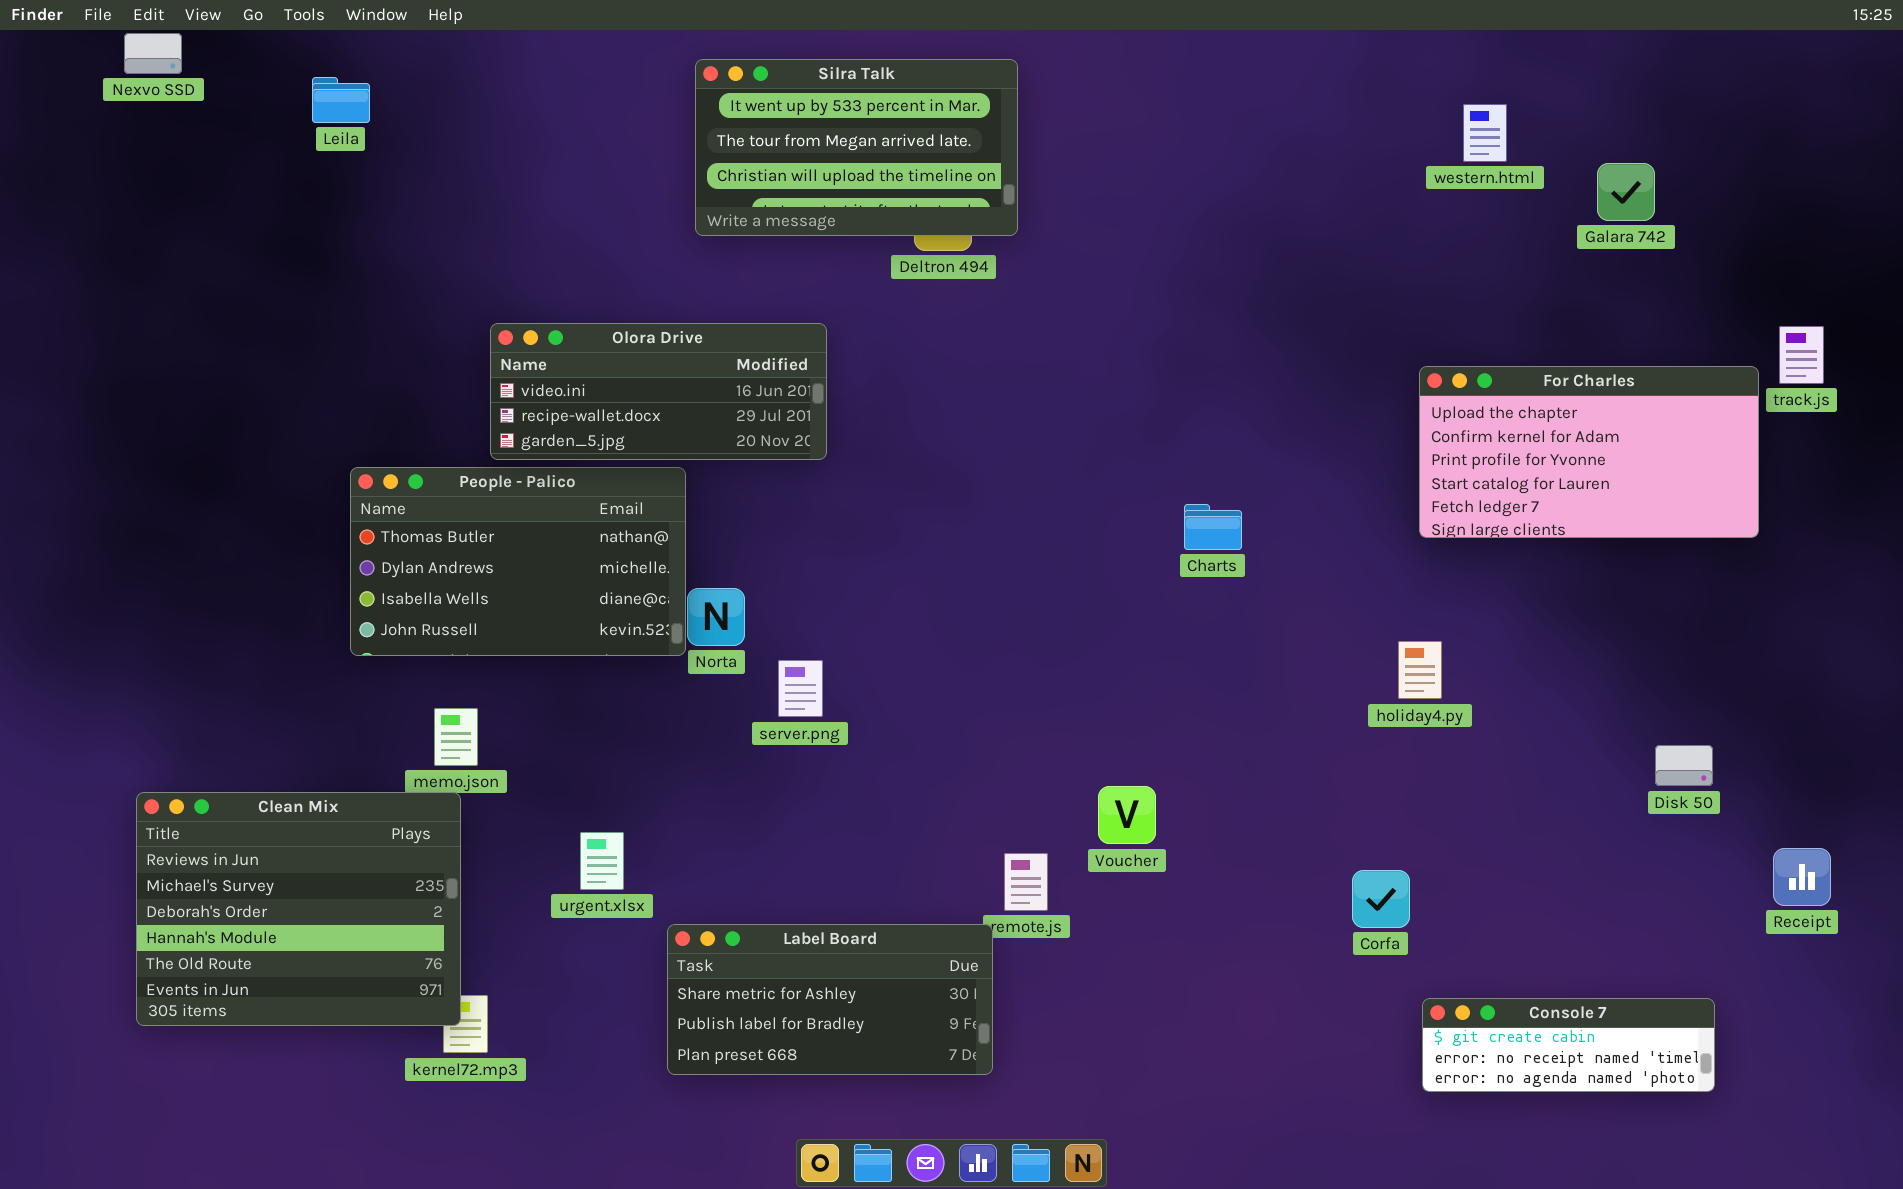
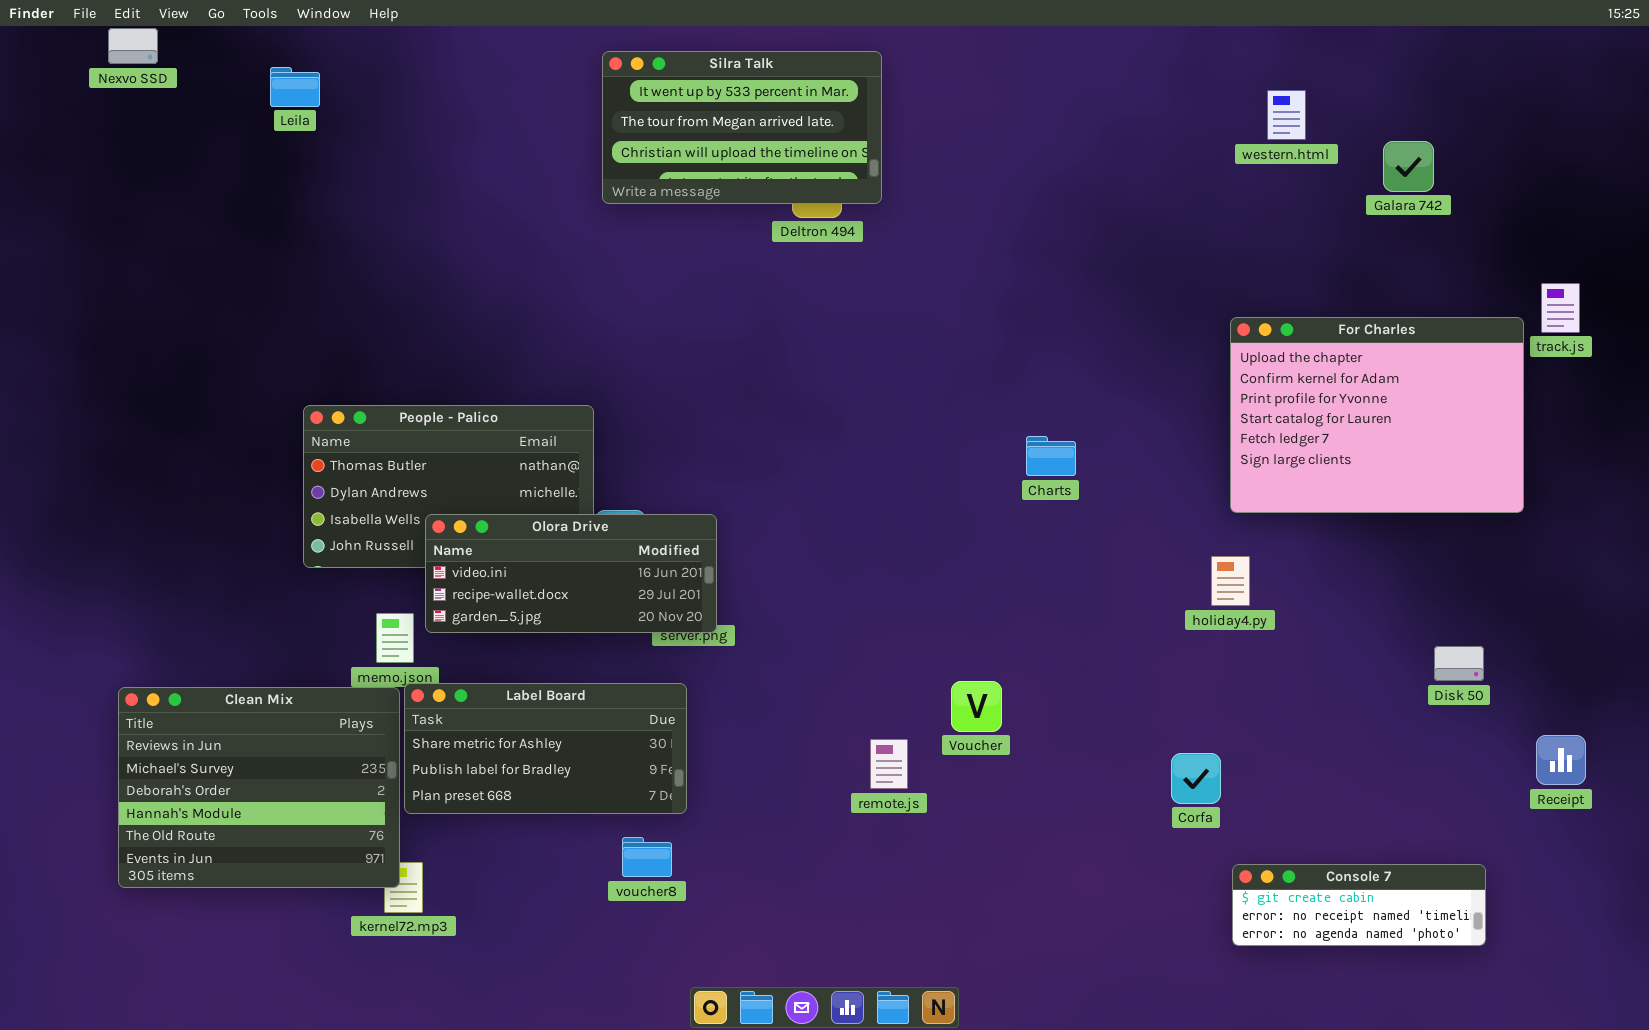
Olora Drive: [490,323,827,460] -> [425,514,717,633], moved
For Charles: [1419,366,1759,538] -> [1230,317,1524,513], resized
Label Board: [667,924,993,1075] -> [404,683,687,814], moved

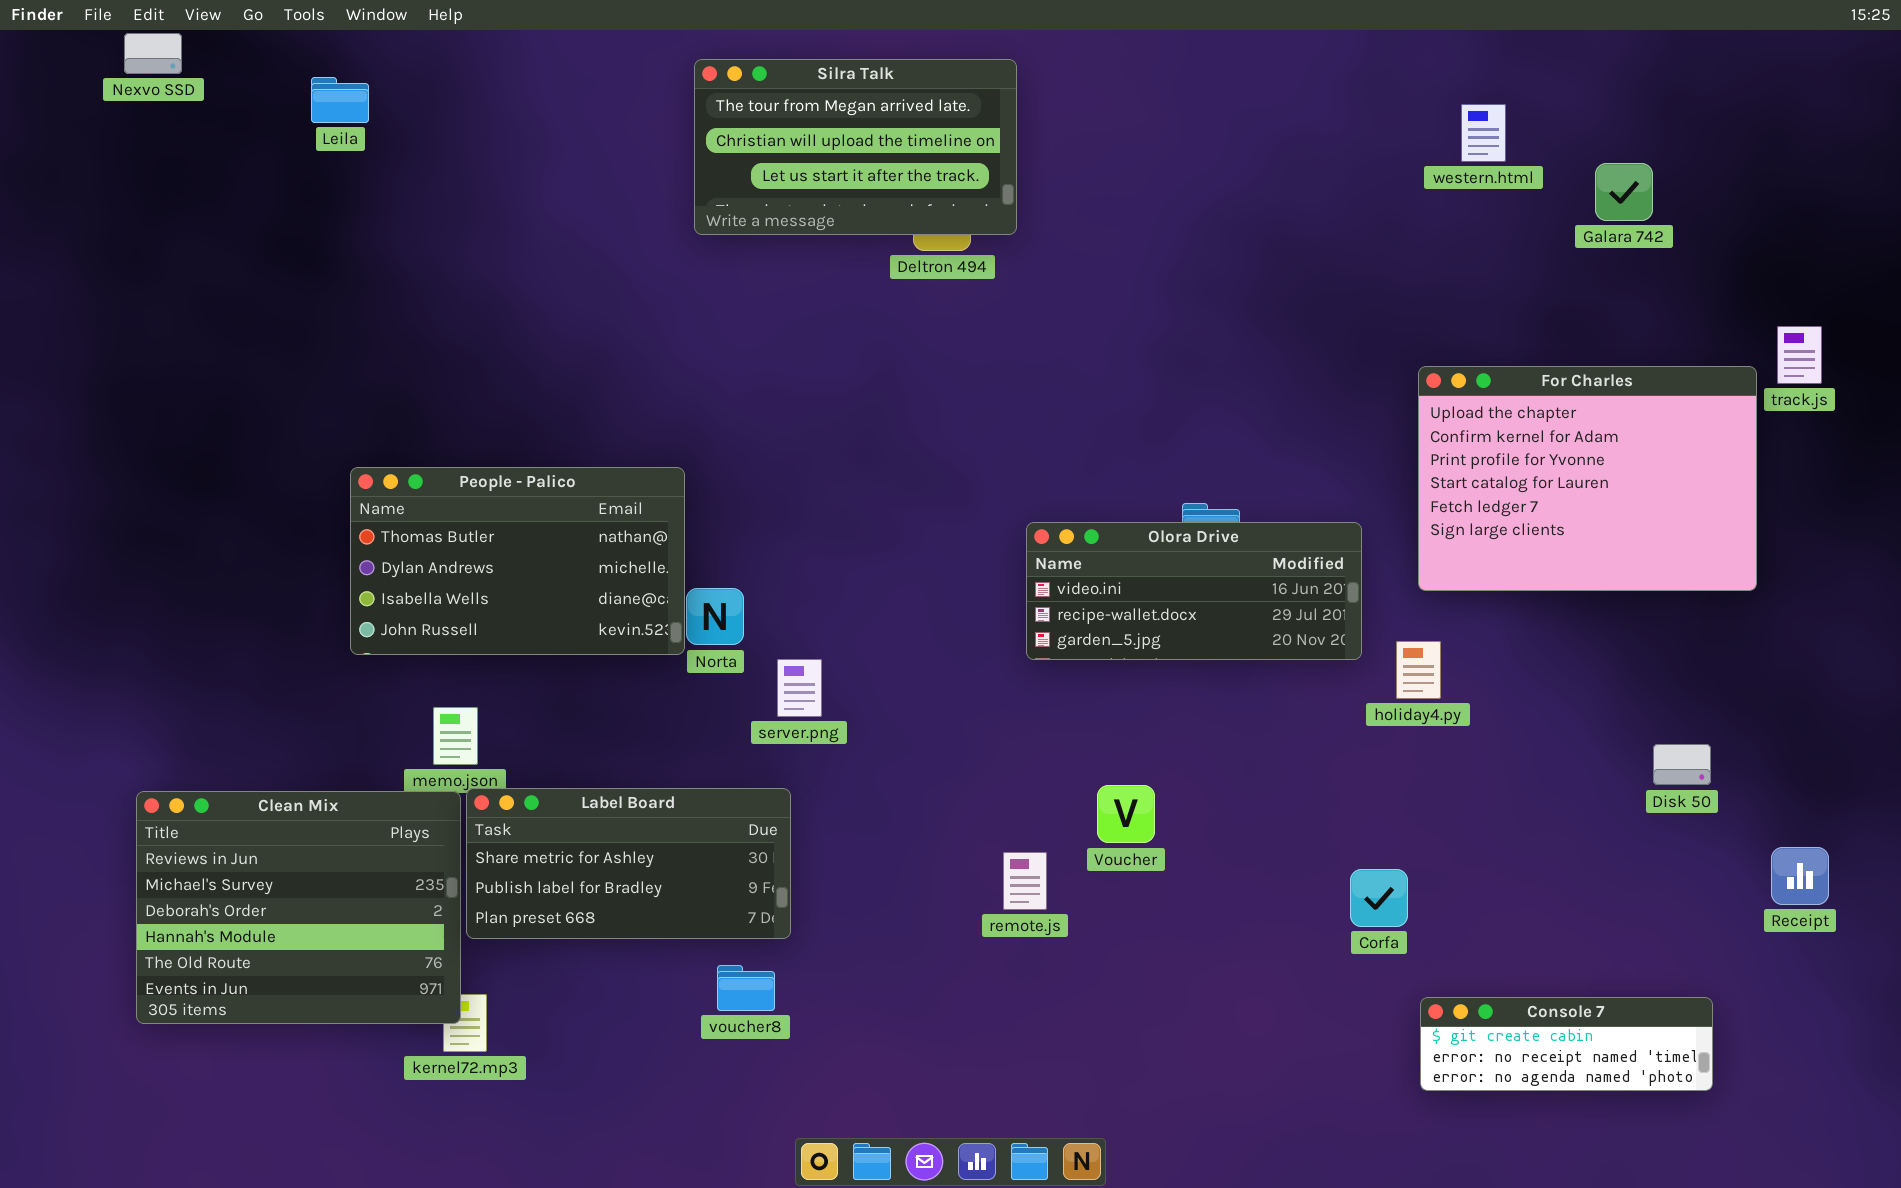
Silra Talk: [602,51,882,204] -> [694,59,1017,235], scrolled down 1 row
Olora Drive: [425,514,717,633] -> [1026,522,1362,660], moved

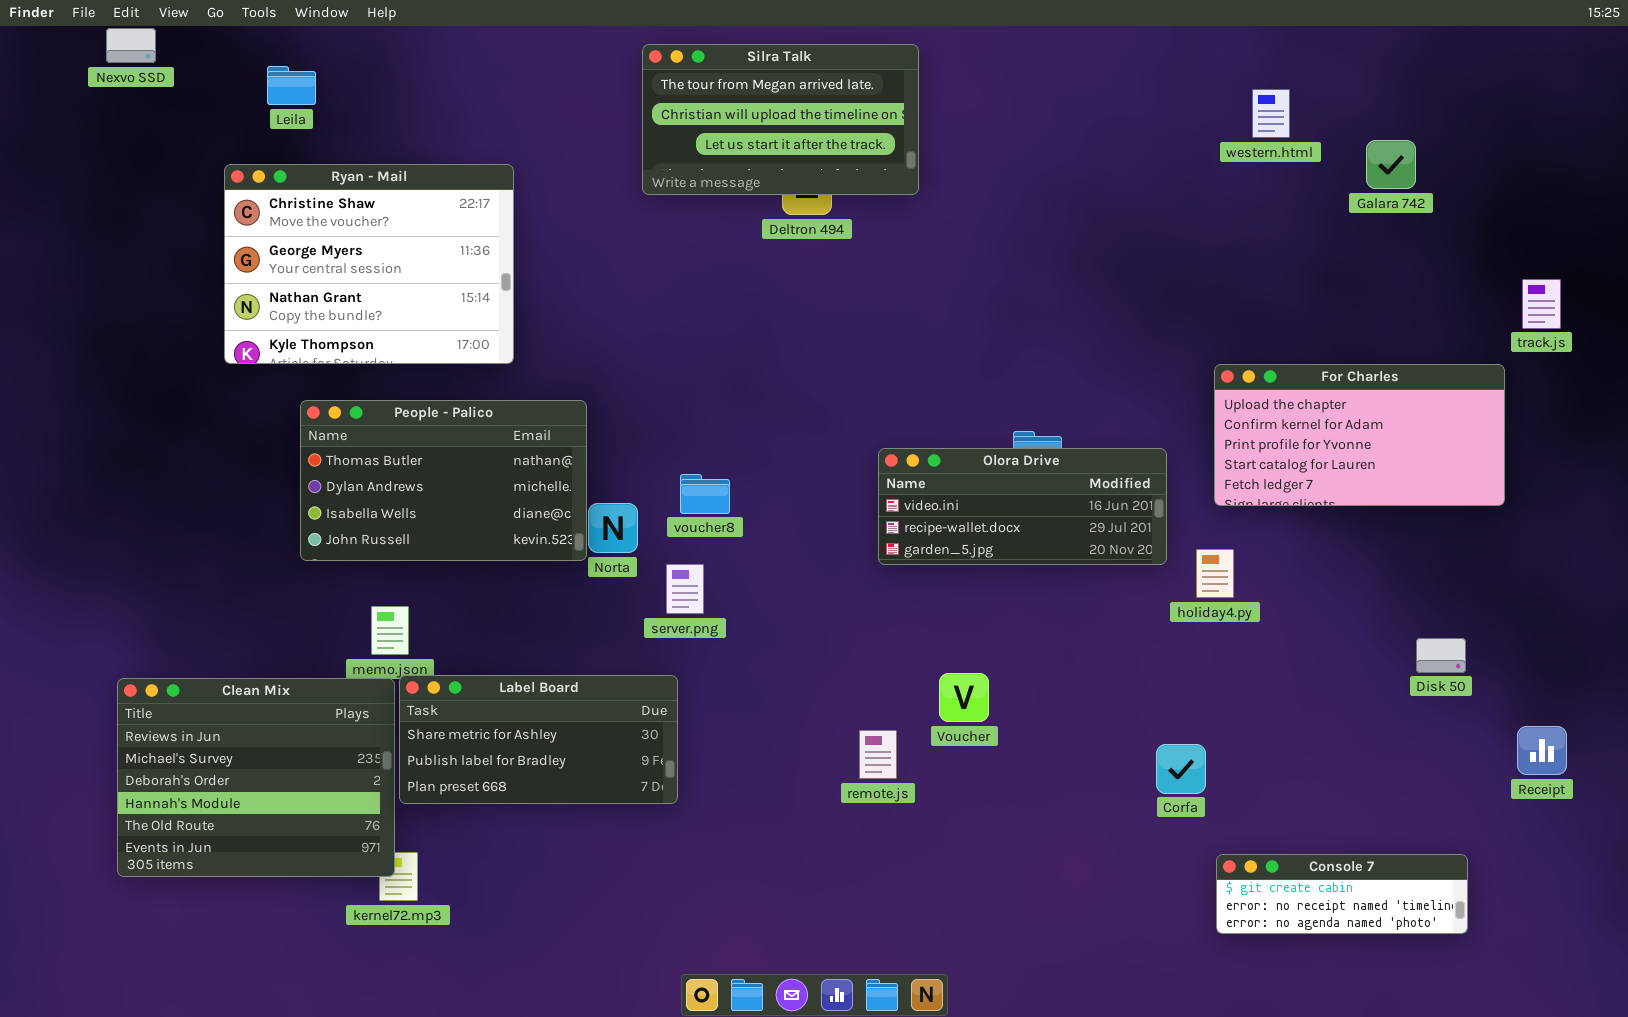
Silra Talk: [694,59,1017,235] -> [642,44,919,195], moved
Ryan - Mail: none -> [224,164,514,364], opened
For Charles: [1418,366,1757,591] -> [1214,364,1505,506], resized
voucher8: [717,965,775,1011] -> [680,474,730,514], moved

